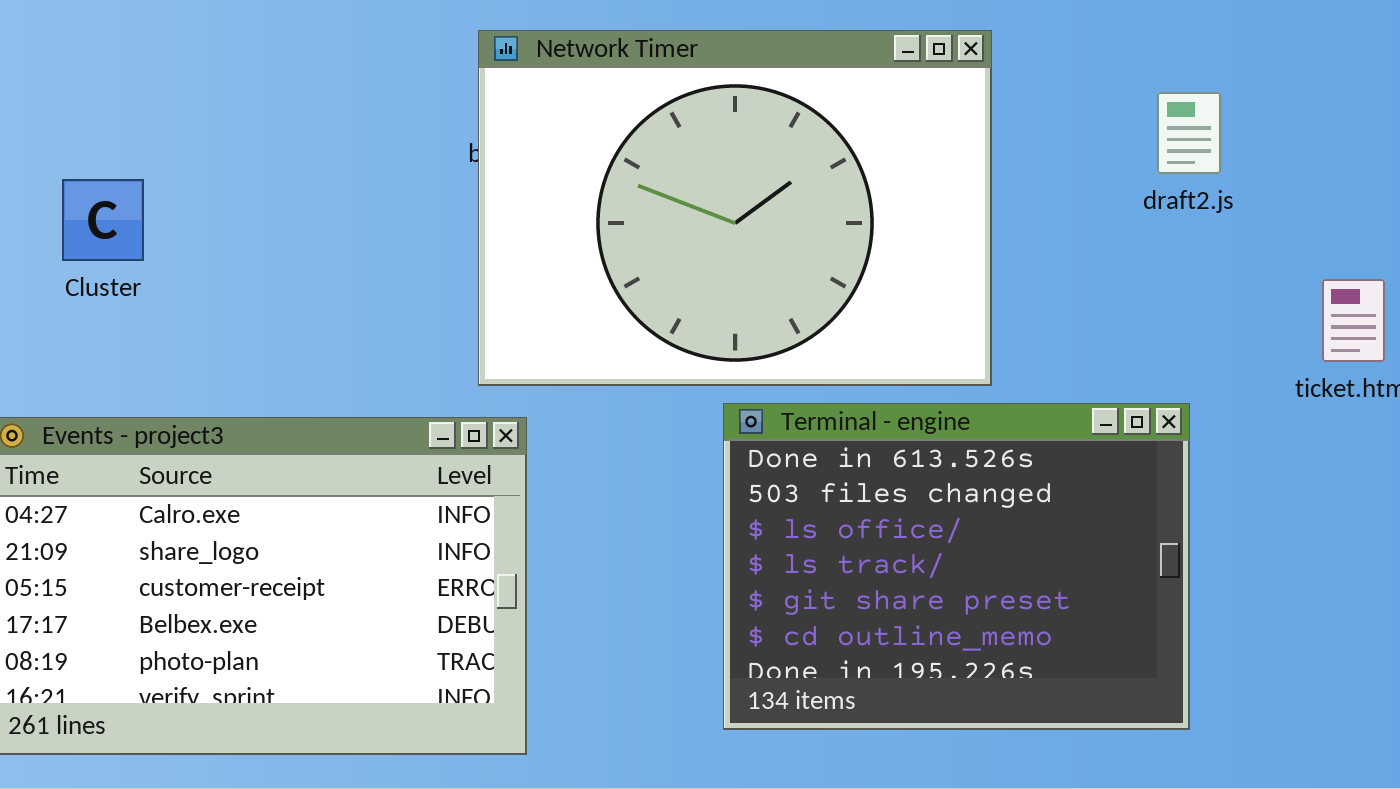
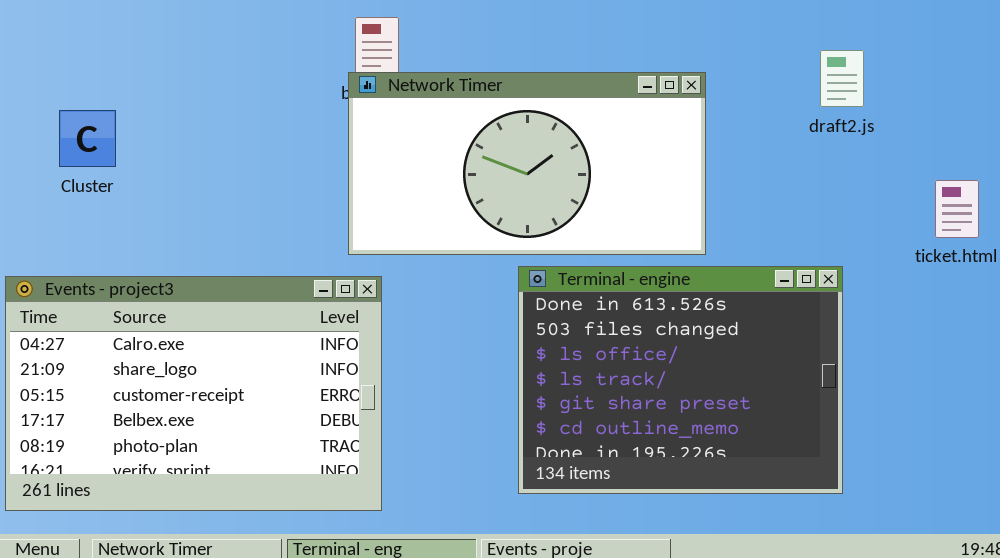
Network Timer: [478,30,992,386] -> [348,72,706,255], resized

